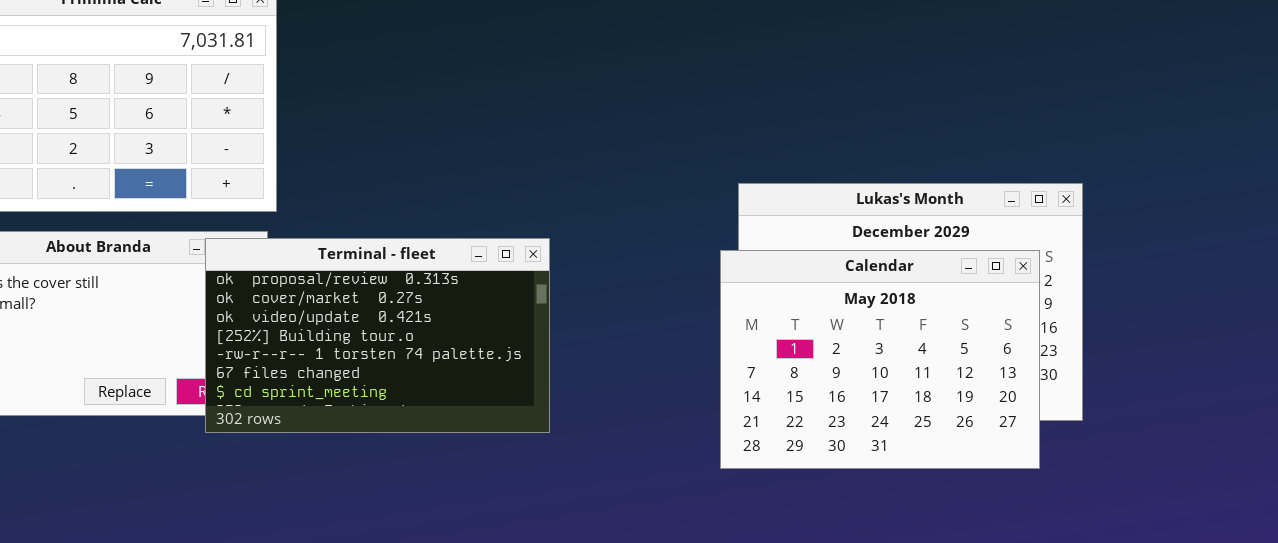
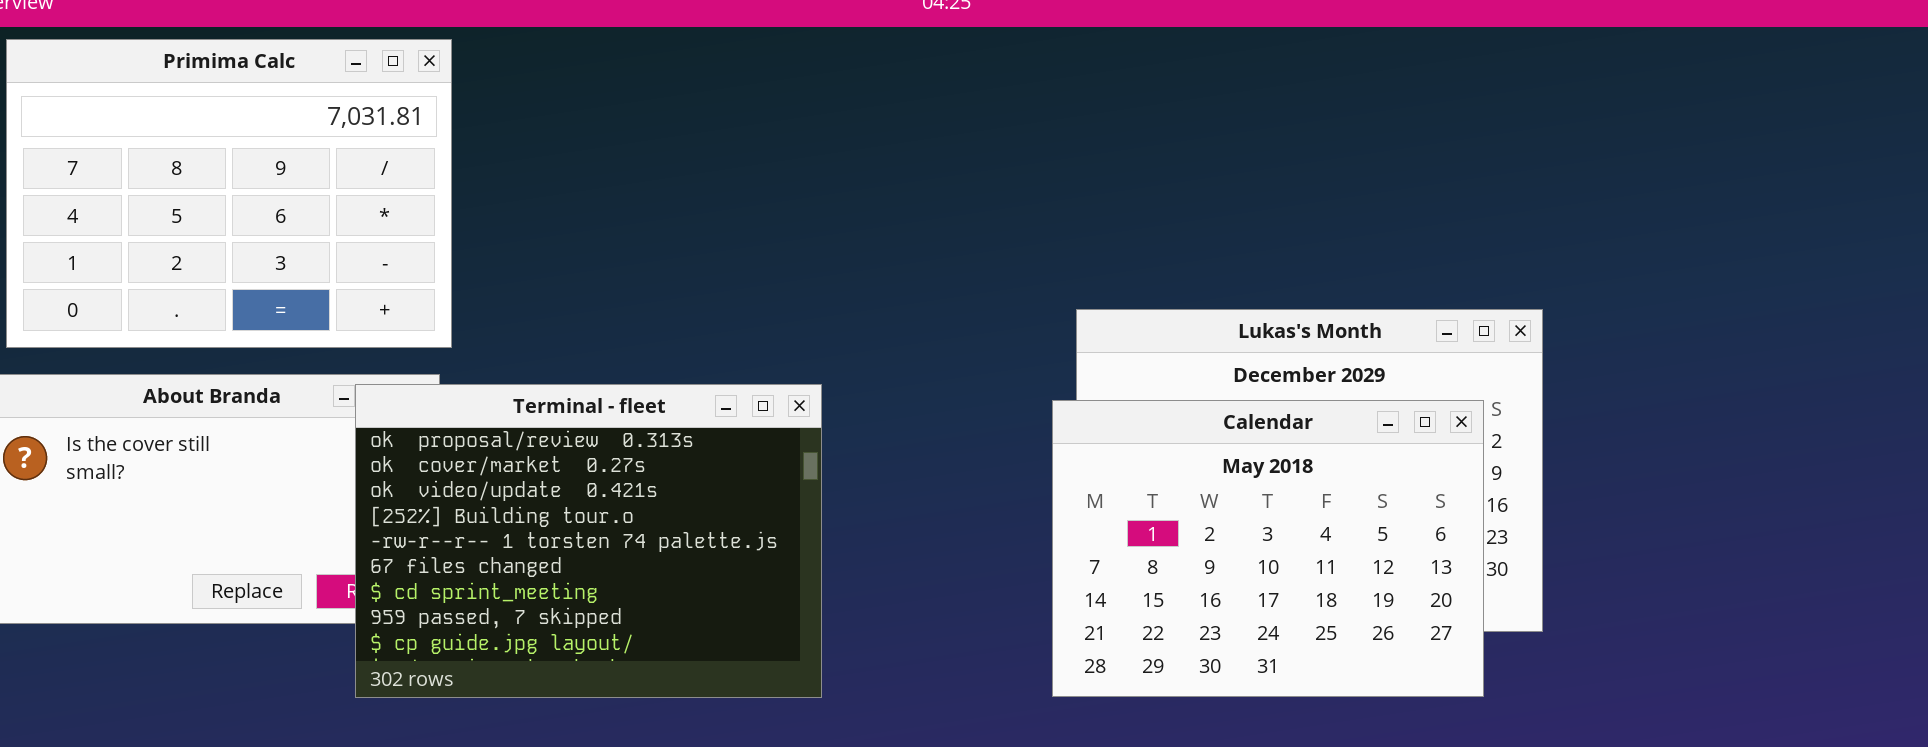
Terminal - fleet: [205,238,550,433] -> [355,384,822,698], resized

